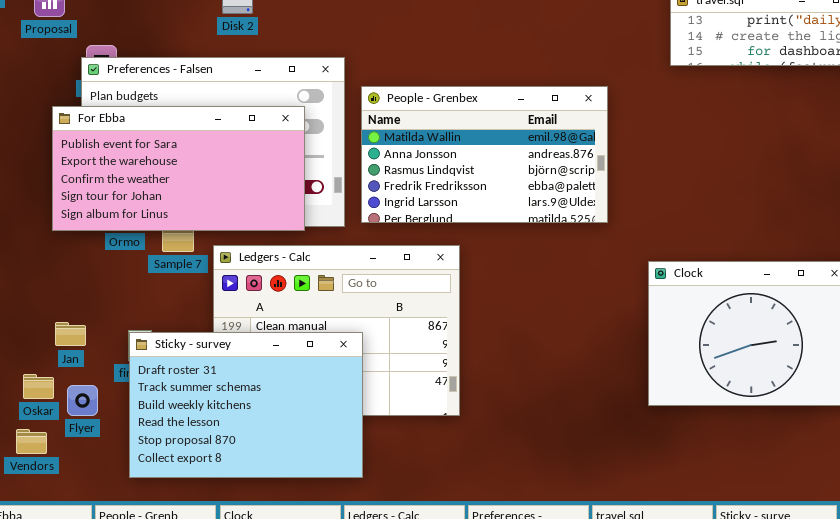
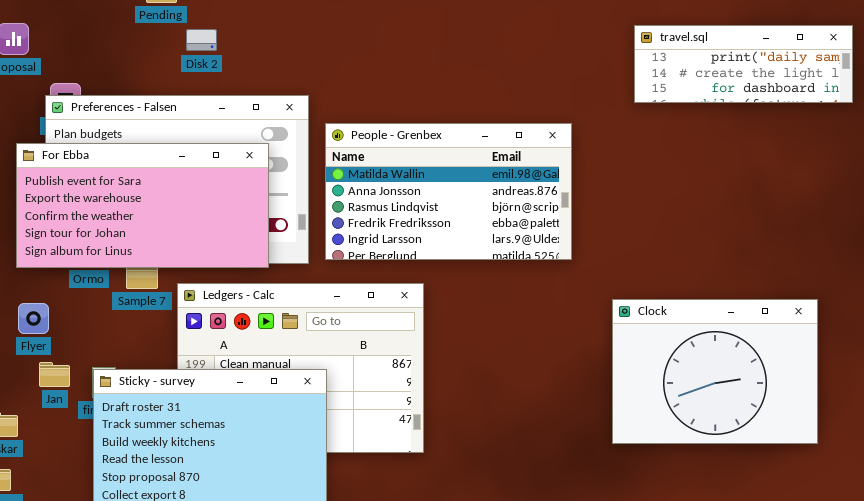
Jan: [55,322,86,346] -> [39,362,70,387], moved
Flyer: [67,385,98,416] -> [18,303,49,334], moved

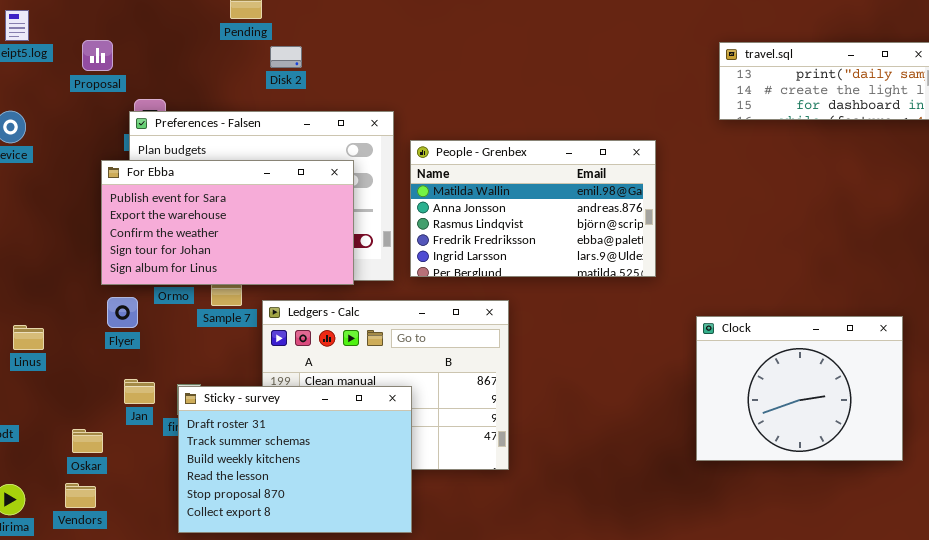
Flyer: [18,303,49,334] -> [107,297,138,328], moved

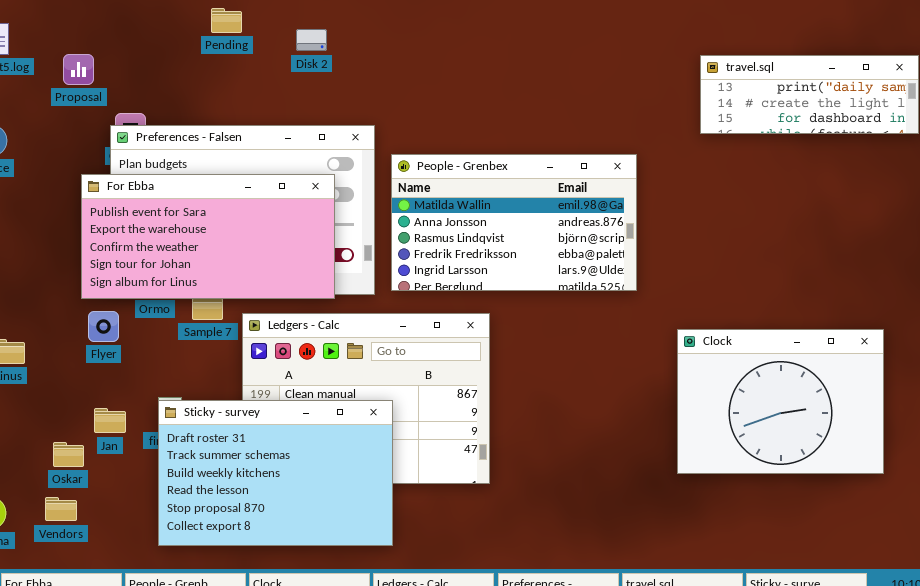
Disk 2: [270,46,302,68] -> [296,29,327,51], moved
Jan: [124,379,155,404] -> [94,408,126,433], moved

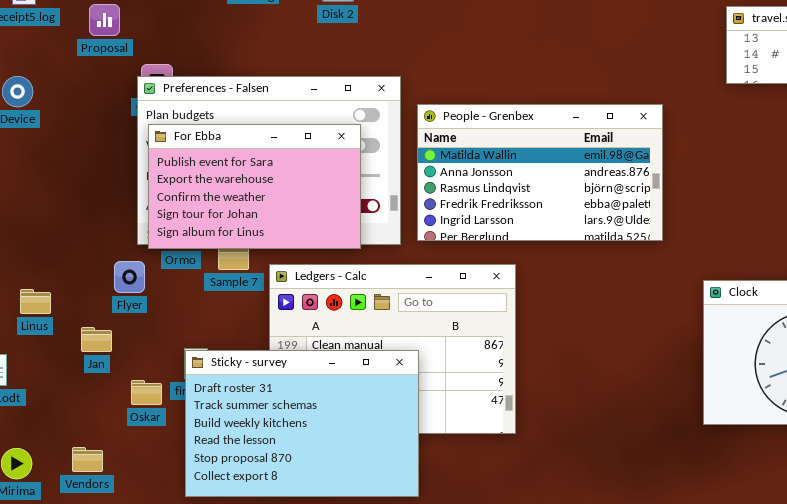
For Ebba: [81,174,335,299] -> [148,124,361,249], resized
Jan: [94,408,126,433] -> [81,327,112,352], moved
Oskar: [53,442,84,467] -> [131,380,162,405], moved

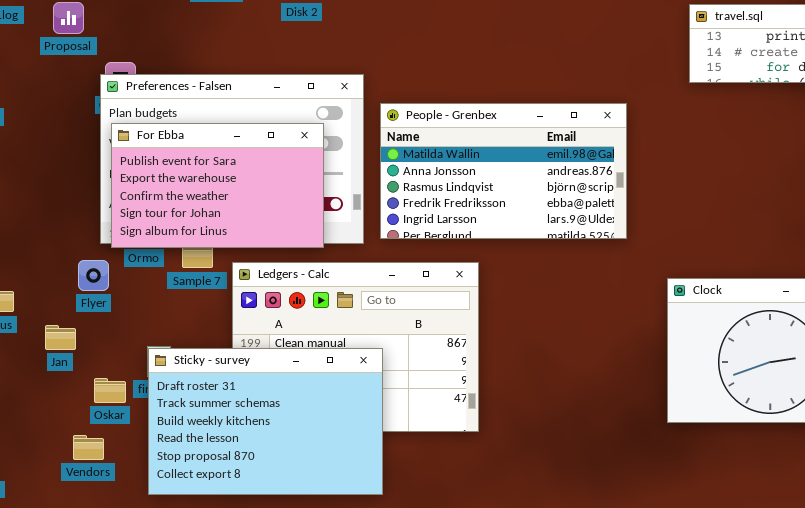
Vendors: [72,447,103,472] -> [73,435,104,460], moved

